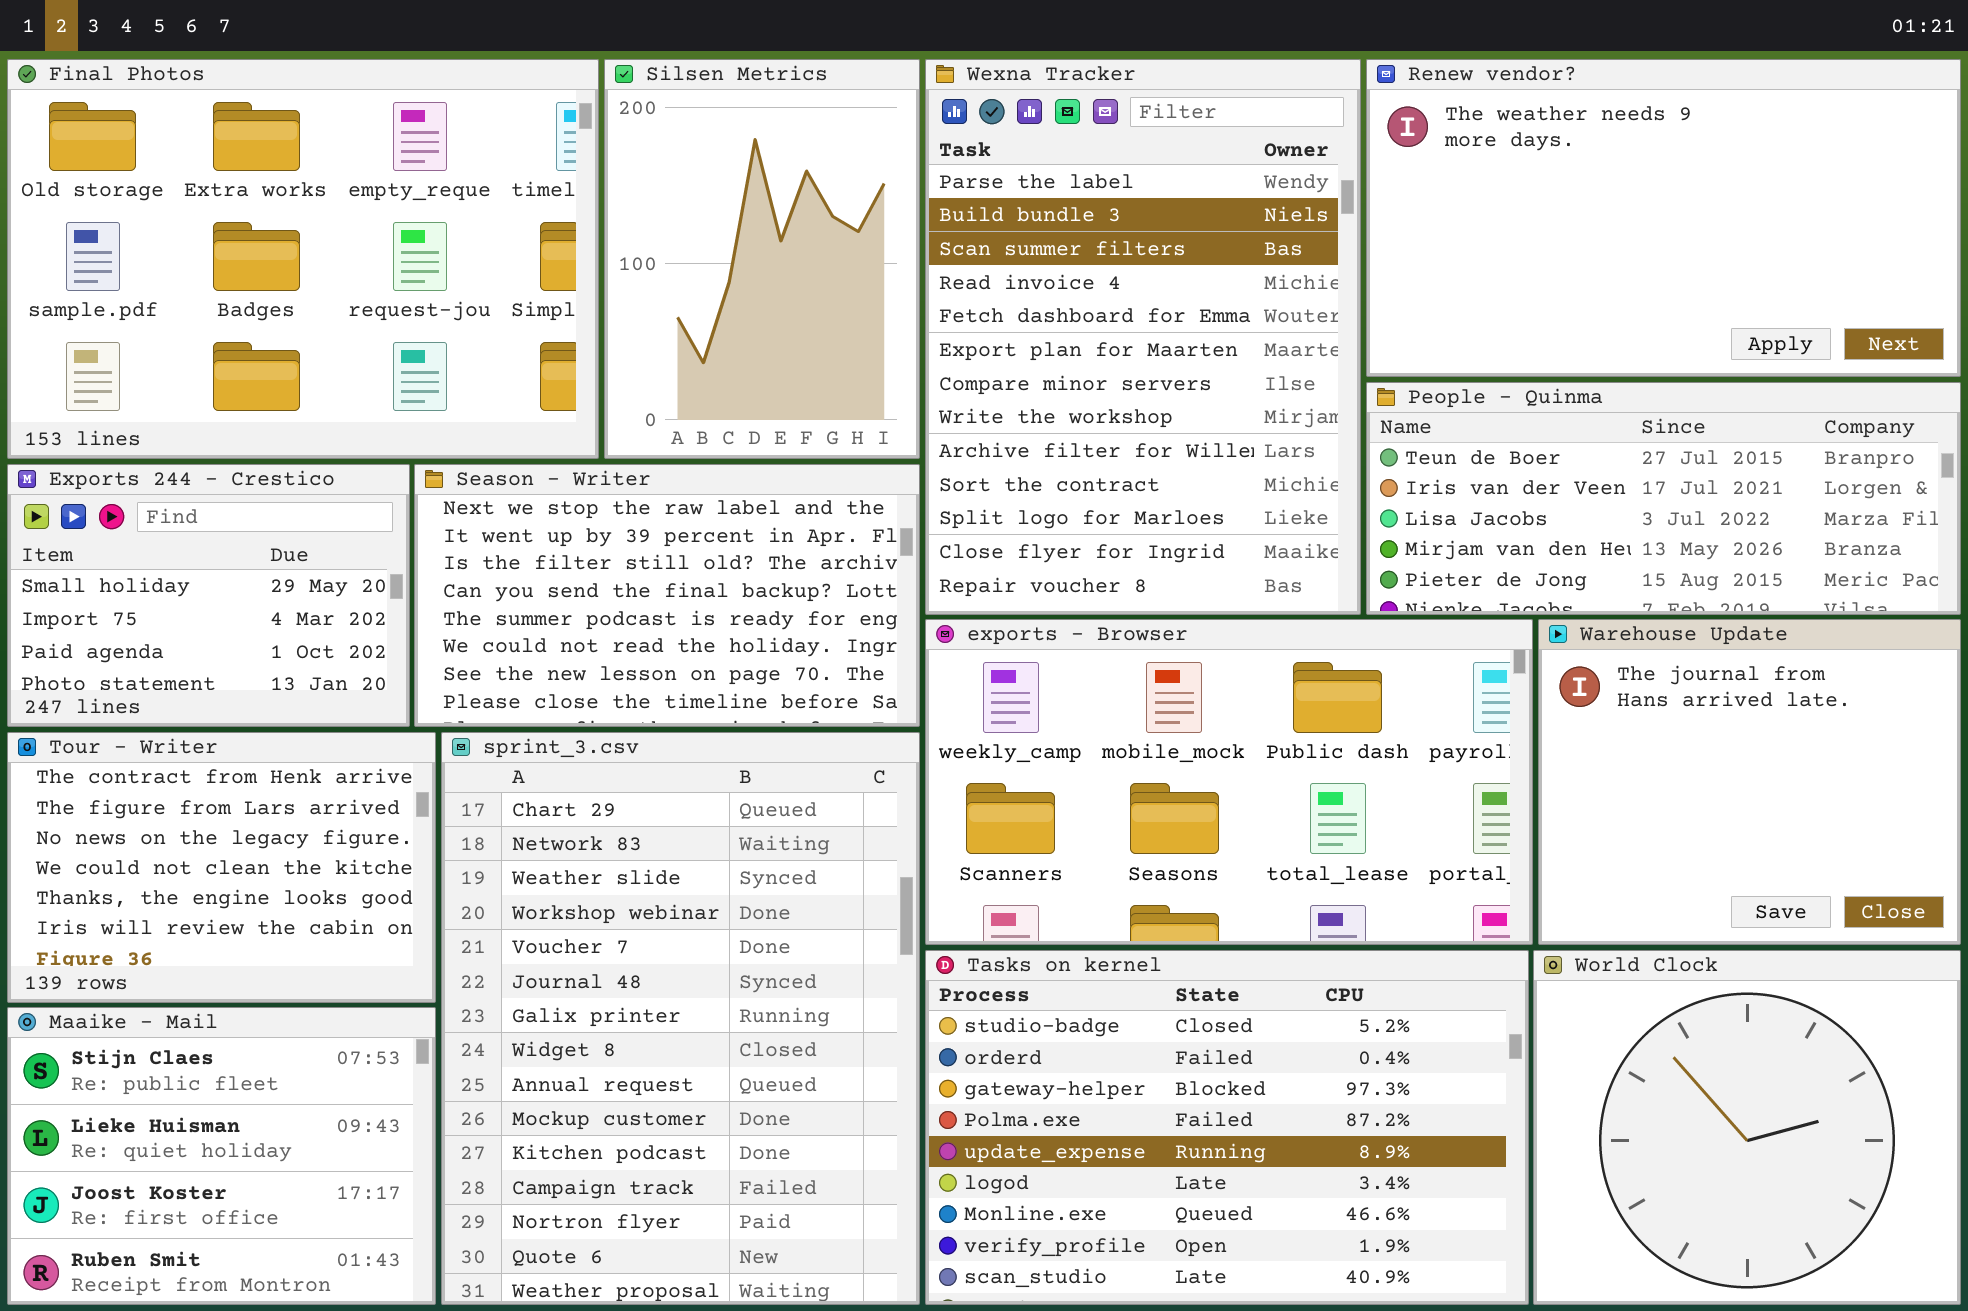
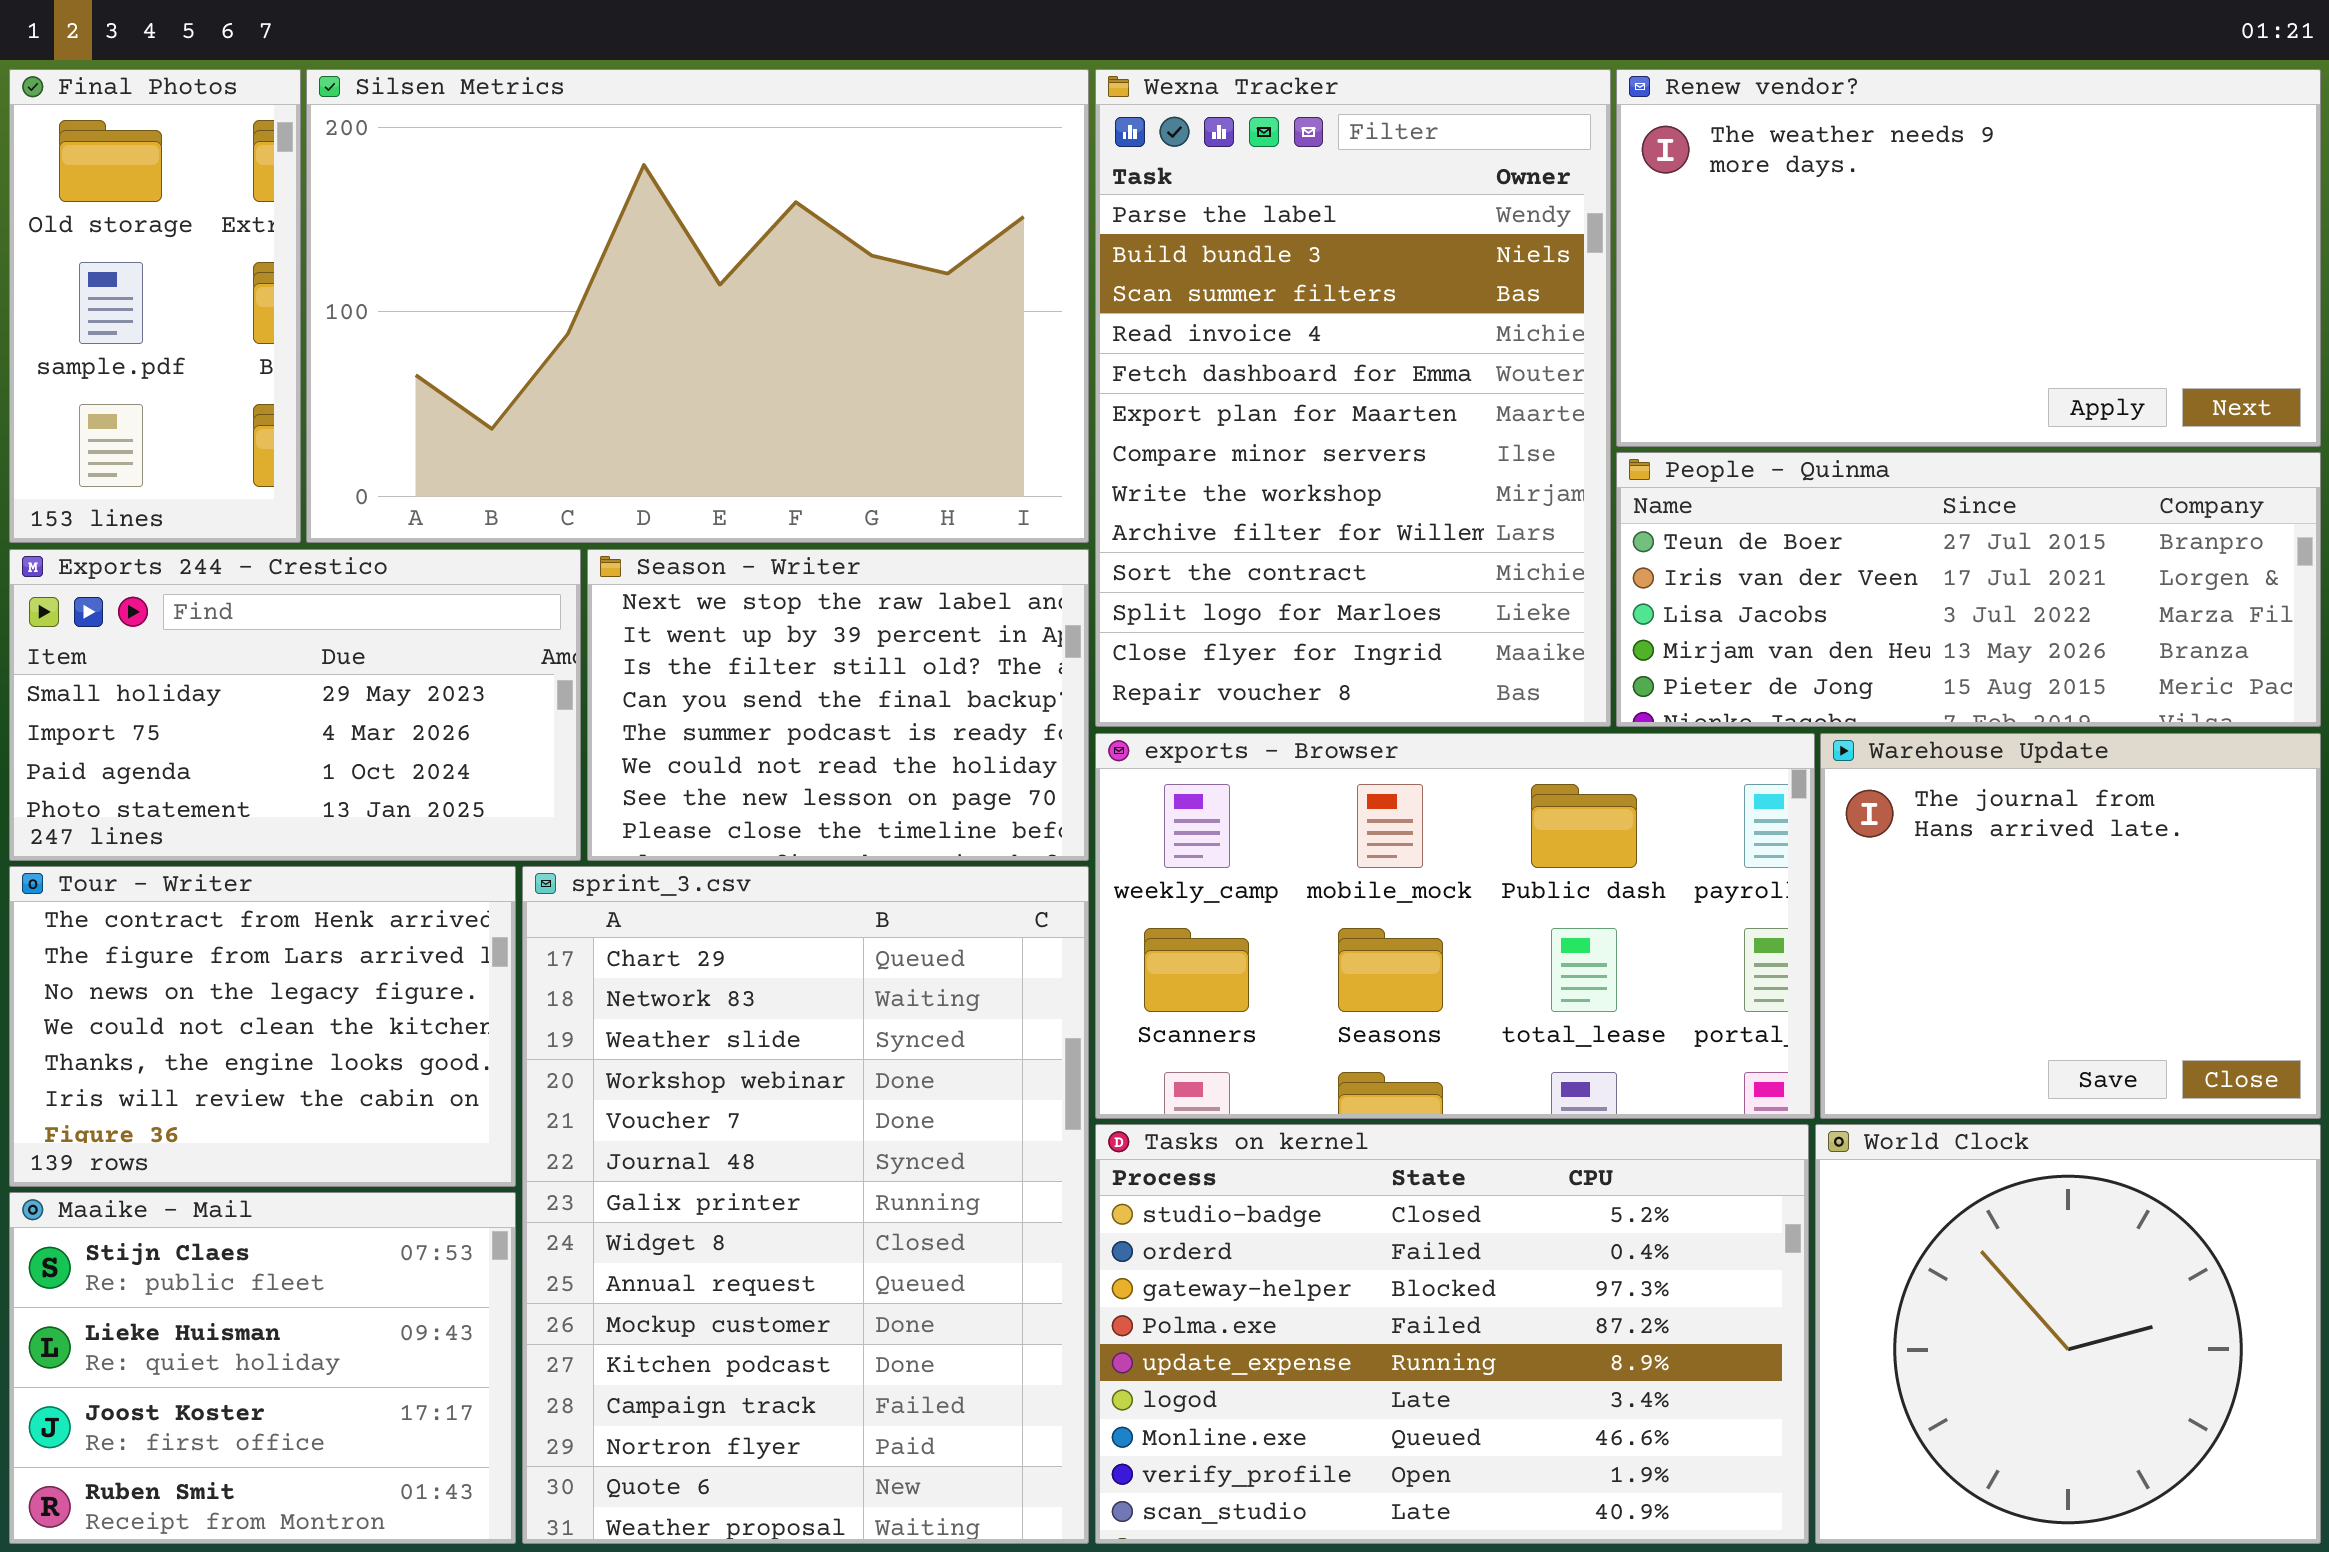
Final Photos: [7,59,599,459] -> [9,69,301,543], resized
Silsen Metrics: [604,59,920,459] -> [306,69,1089,543], resized
Exports 244 - Crestico: [7,464,410,727] -> [9,549,581,861], resized
Season - Writer: [414,464,920,727] -> [587,549,1089,861], resized

